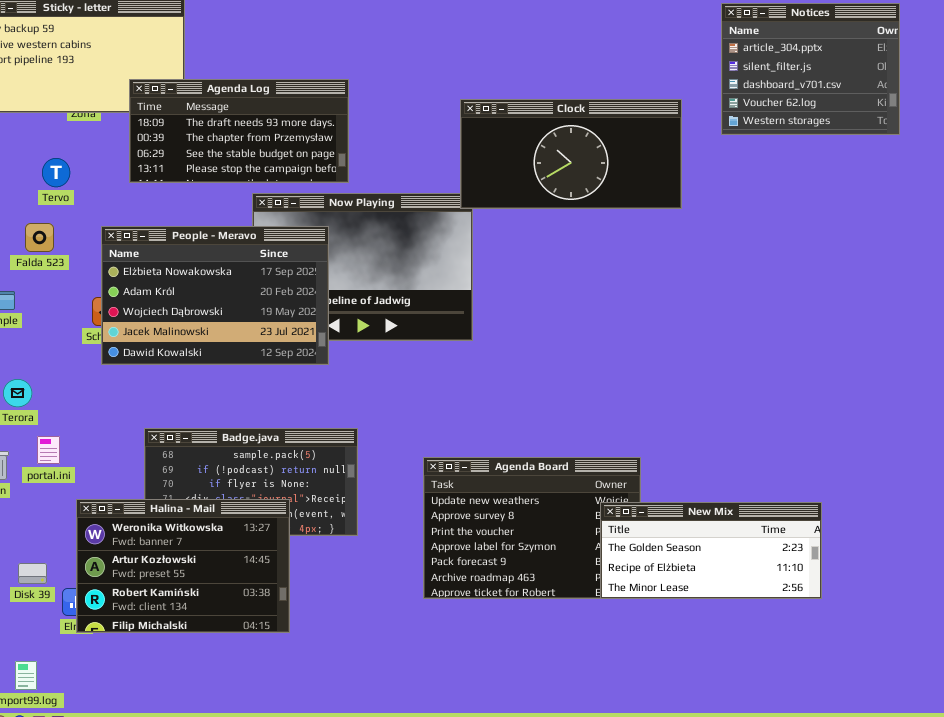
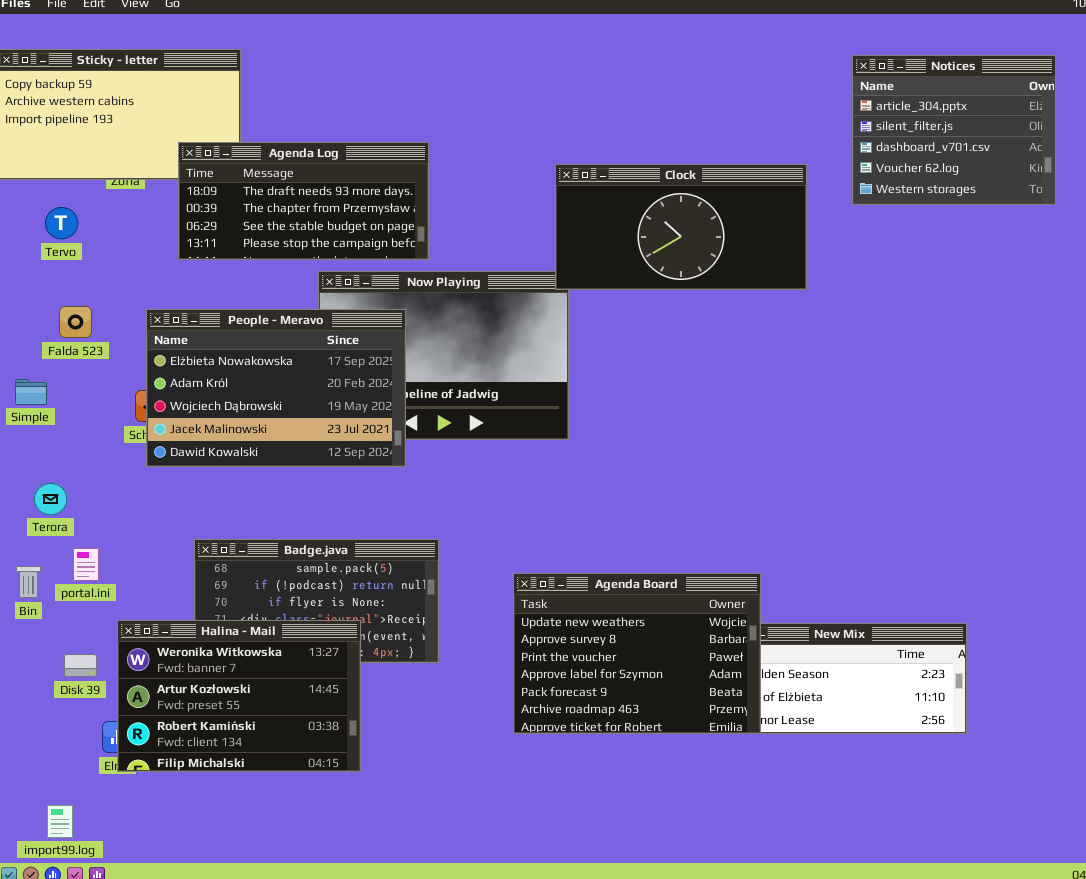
Tervo: [42,158,70,187] -> [45,207,78,239], moved
Agenda Board: [423,457,641,599] -> [513,573,761,734], raised
Disk 39: [18,563,47,584] -> [64,654,97,677], moved

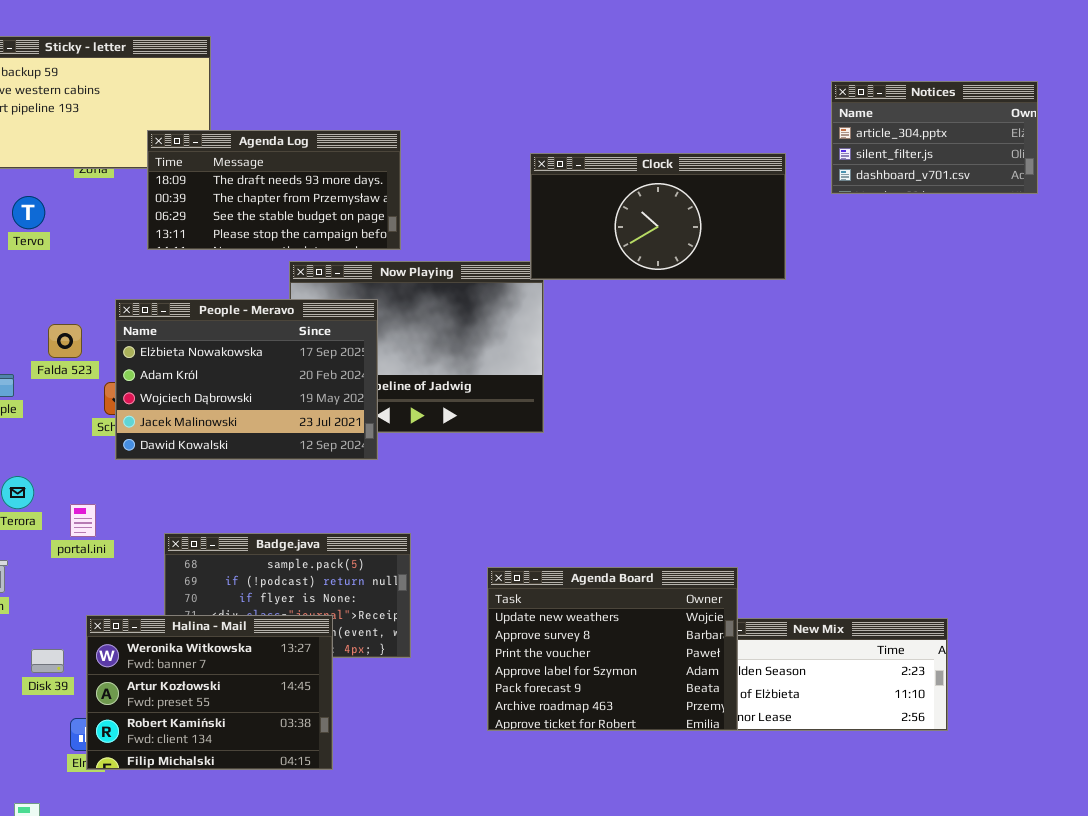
Notices: [852,55,1056,205] -> [831,81,1038,194], resized
Falda 523: [59,306,92,338] -> [48,324,82,358], moved
portal.ini: [73,548,99,581] -> [70,504,96,537], moved

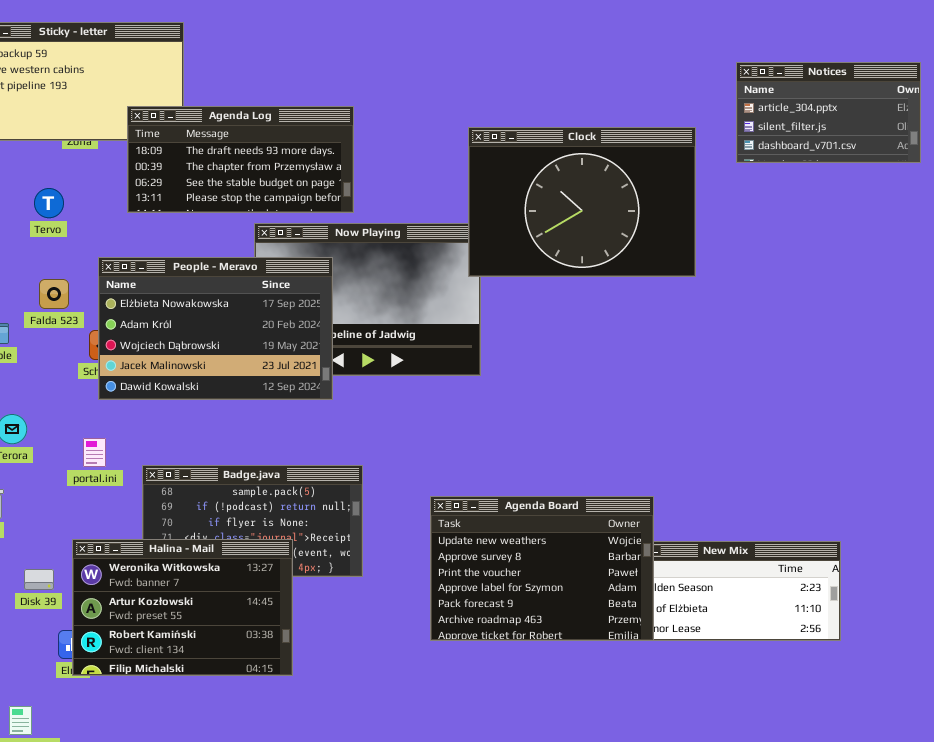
Clock: [530,153,786,280] -> [468,127,696,277], resized
Tervo: [12,196,45,229] -> [34,188,64,218], moved
portal.ini: [70,504,96,537] -> [83,438,106,467], moved

